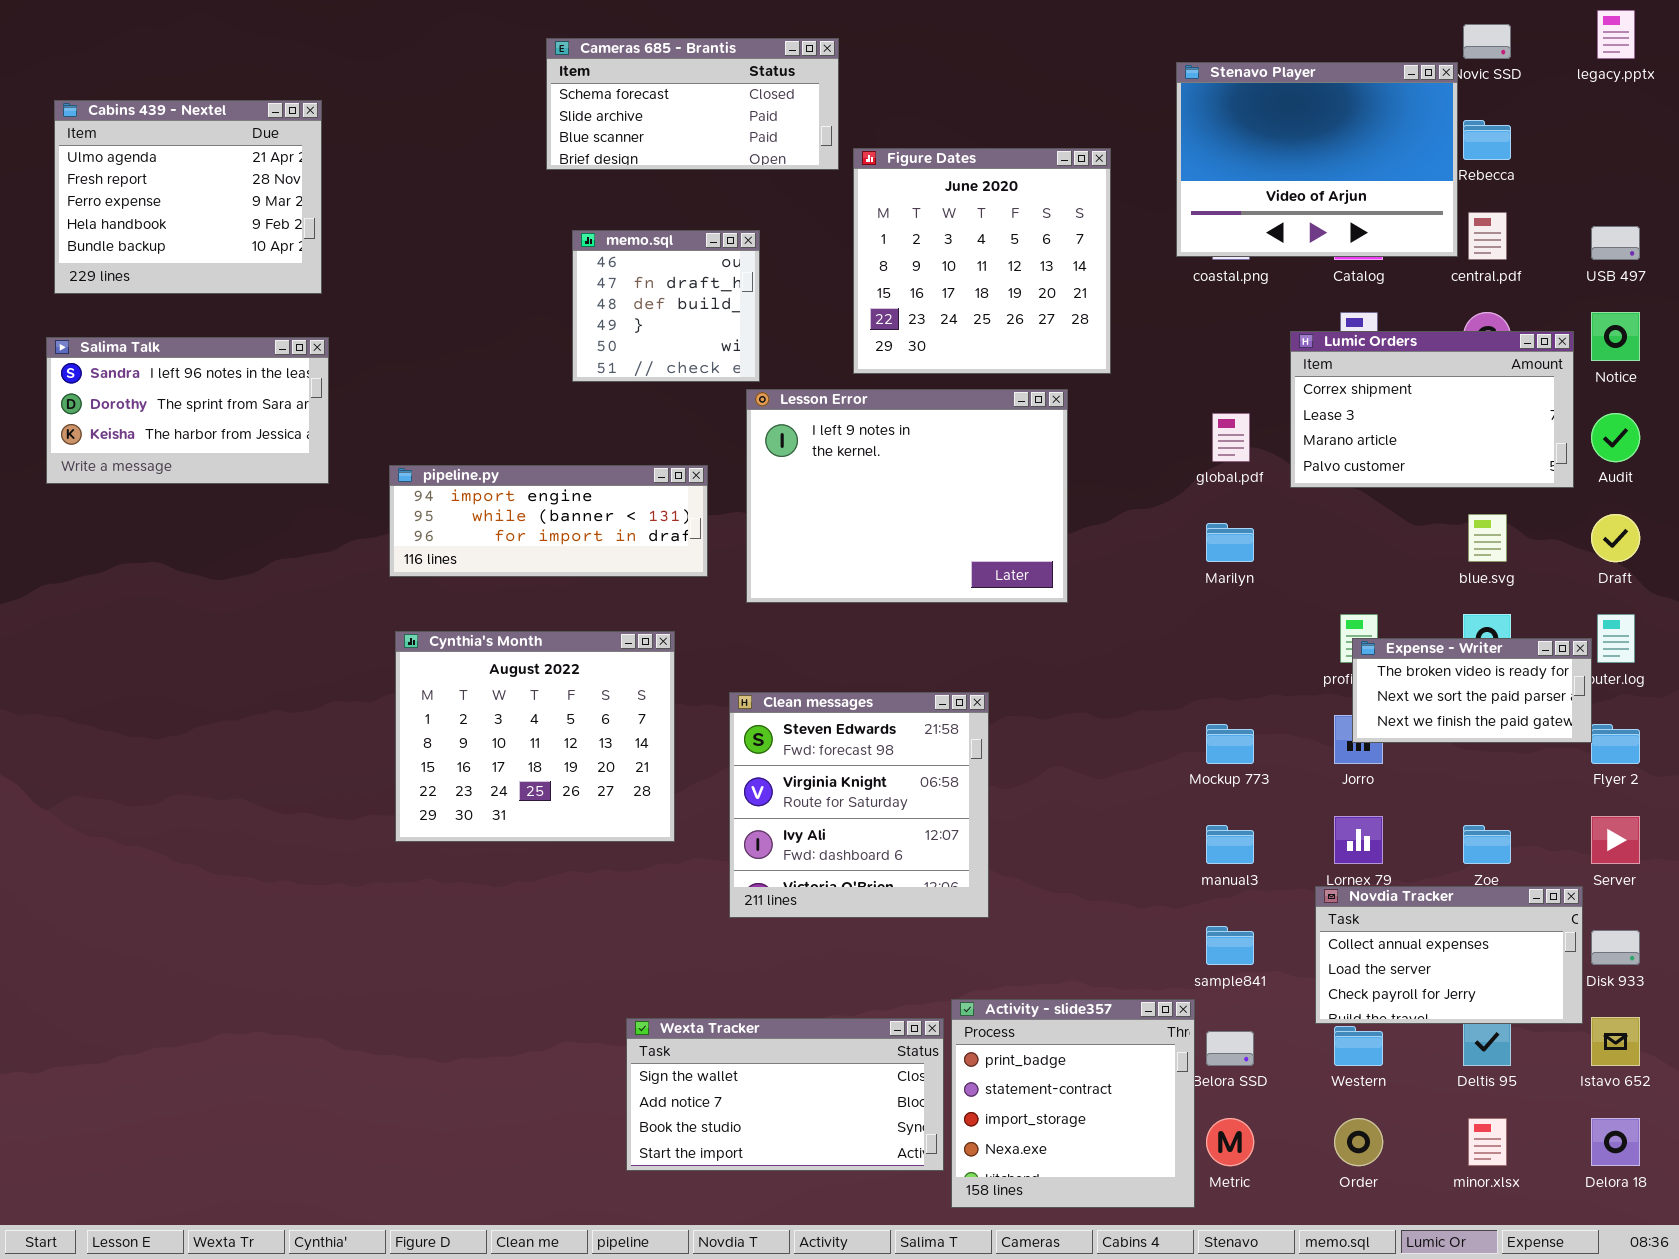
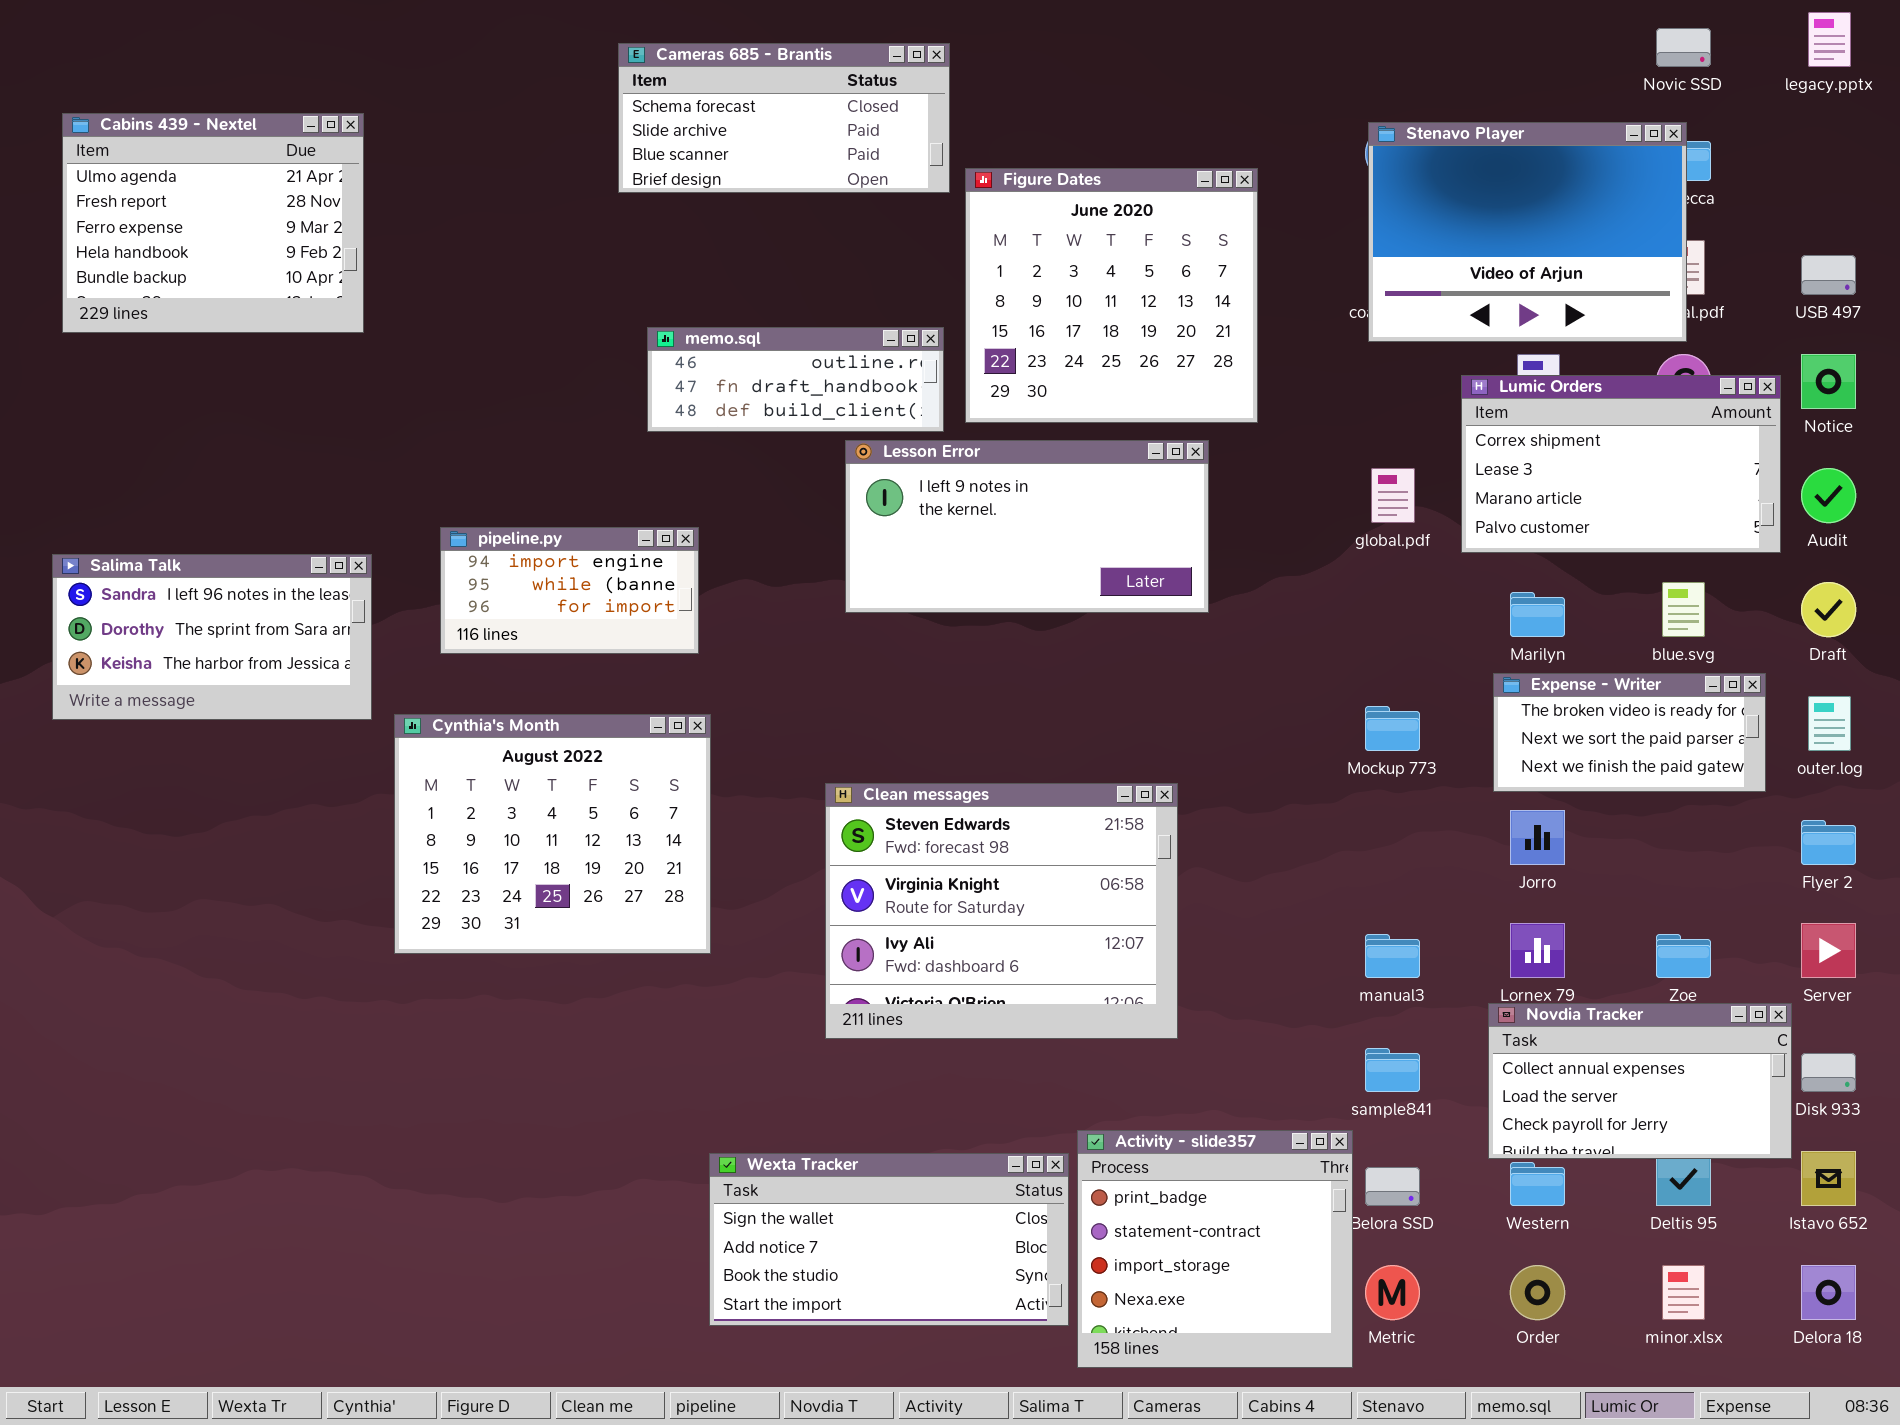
Stenavo Player: [1176,62,1458,257] -> [1368,122,1687,342], moved
memo.sql: [572,230,760,382] -> [647,327,944,432], resized
Salima Talk: [46,337,329,484] -> [52,554,372,720], moved
Lesson Error: [746,389,1068,603] -> [845,440,1209,613], resized
pipeline.py: [389,465,708,577] -> [440,527,699,654], resized
Marilyn: [1206,523,1254,562] -> [1510,592,1565,637], moved
Cynthia's Month: [395,631,675,842] -> [394,714,711,954], moved
Expense - Writer: [1352,638,1592,743] -> [1493,673,1766,792], moved
Clean messages: [729,692,989,918] -> [825,783,1178,1039], resized
Mockup 773: [1206,724,1254,764] -> [1365,706,1420,751], moved

